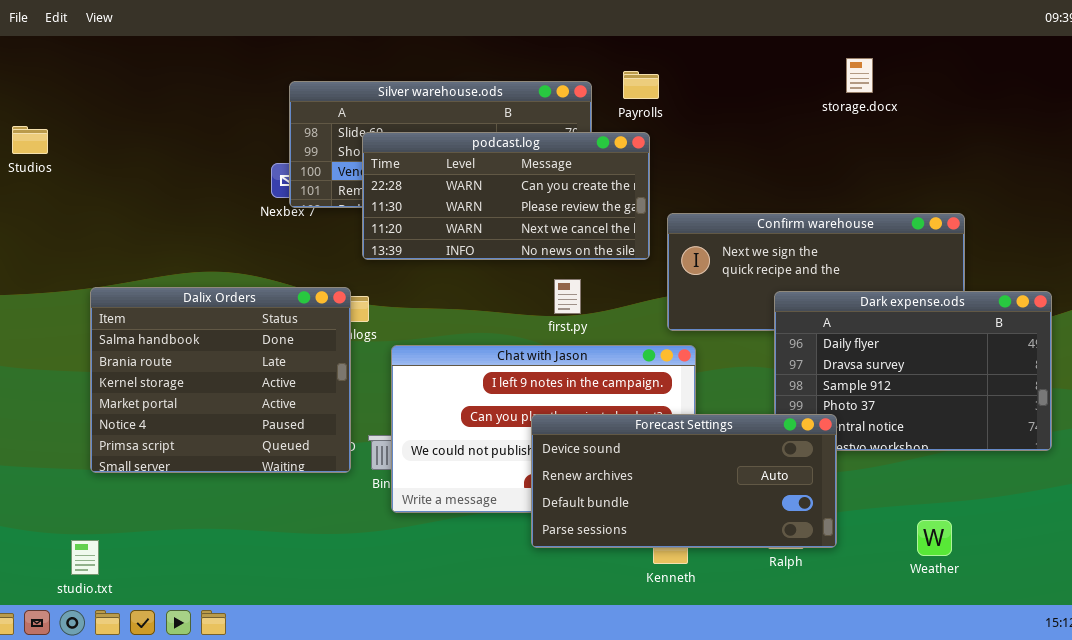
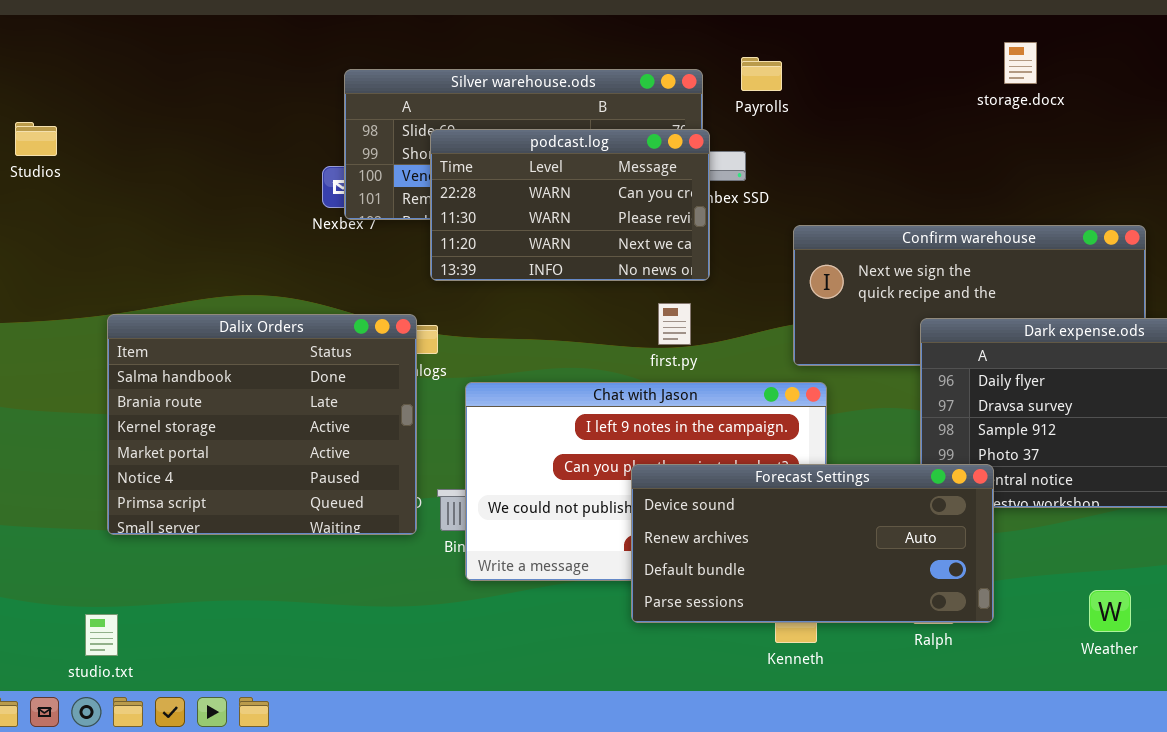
podcast.log: [362,132,650,260] -> [430,129,710,281], resized

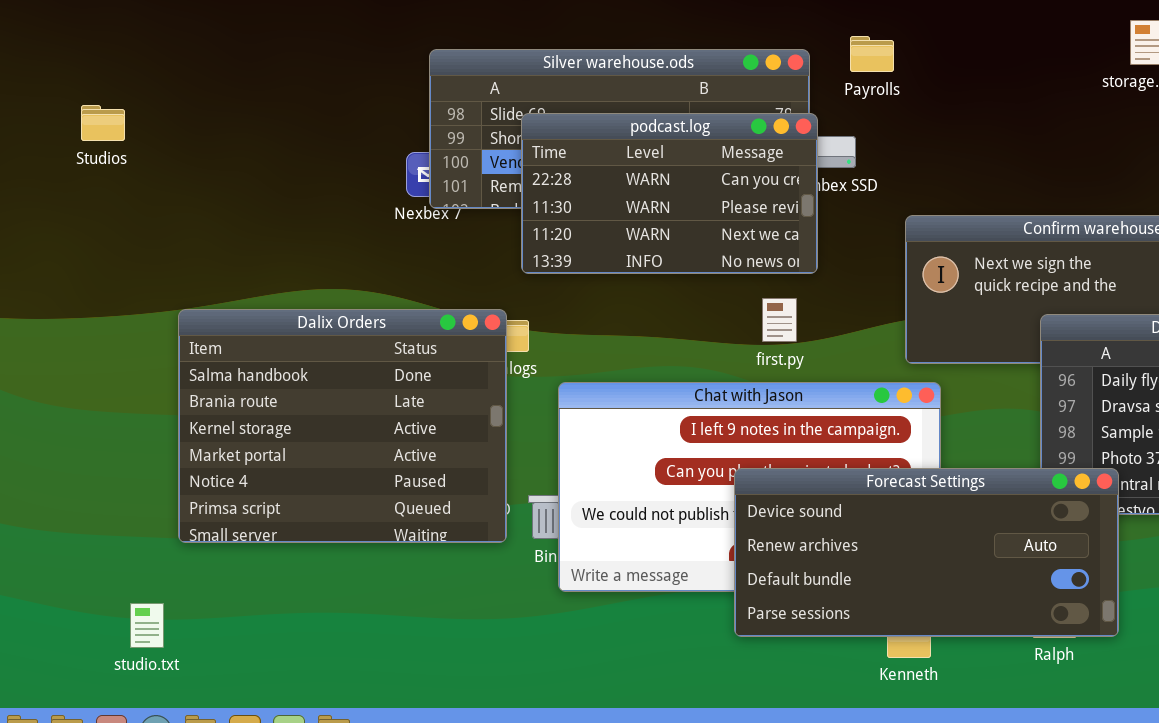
studio.txt: [85,614,118,656] -> [130,603,164,648], moved

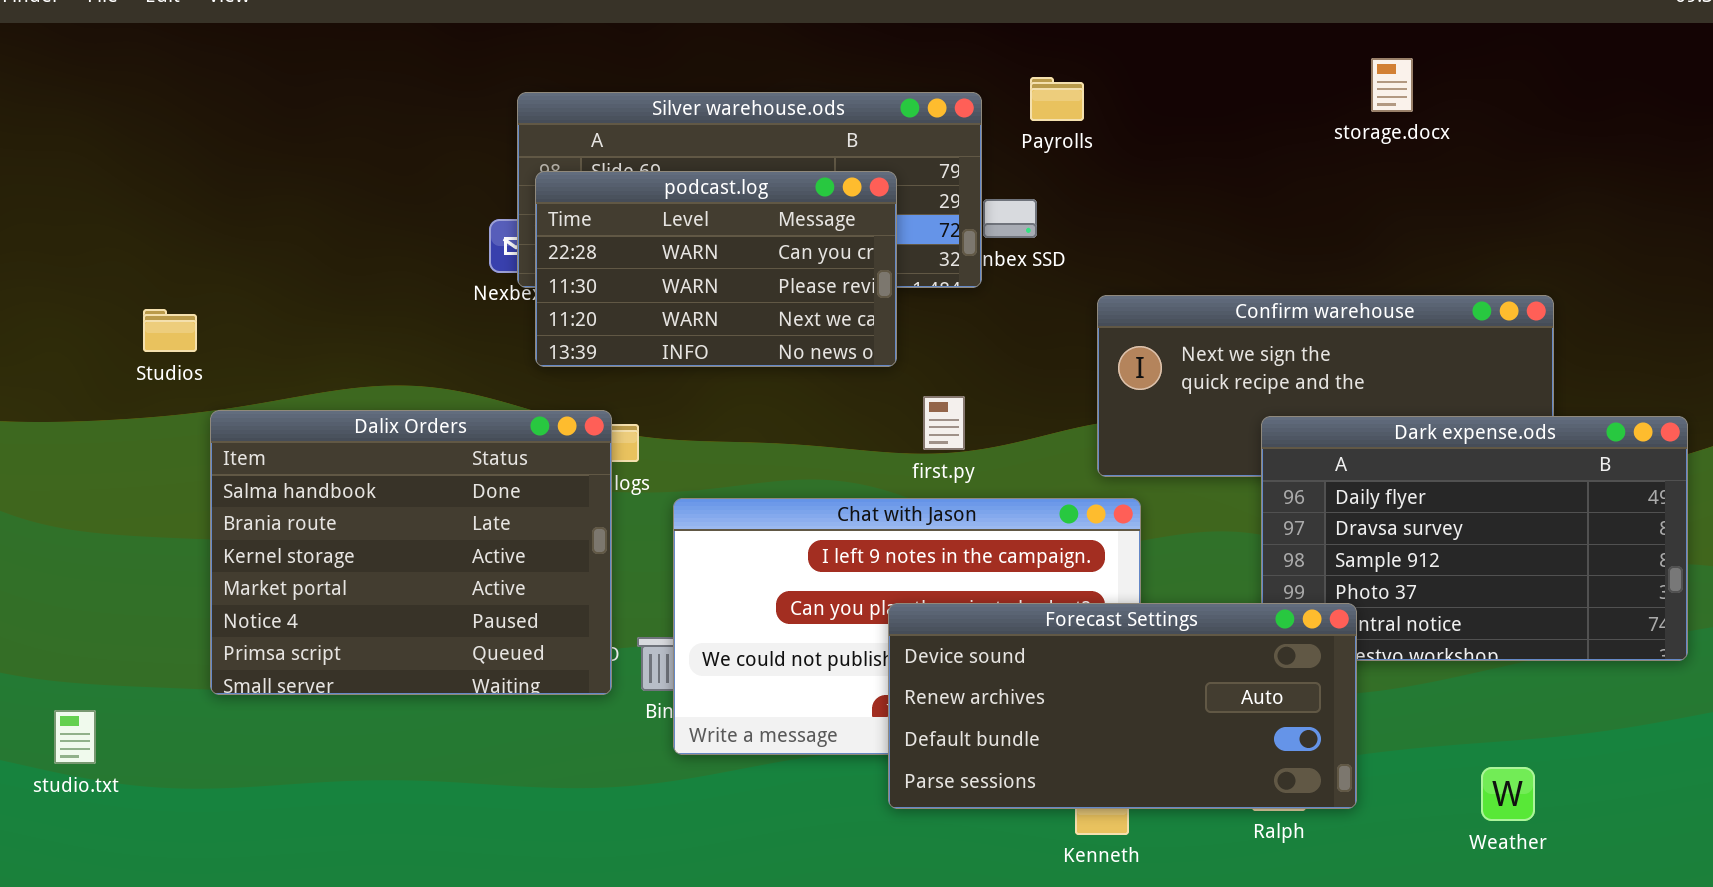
Studios: [81,105,125,141] -> [143,309,197,352], moved
podcast.log: [521,113,818,274] -> [535,171,897,367], moved
studio.txt: [130,603,164,648] -> [54,710,96,764], moved

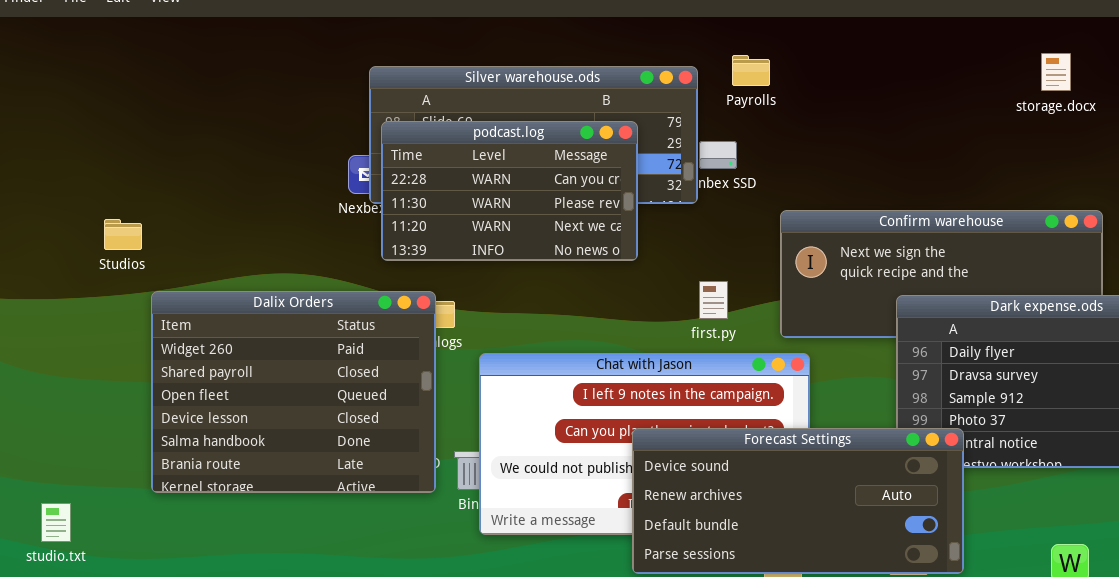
storage.docx: [1371,58,1413,112] -> [1041,53,1071,91], moved
first.py: [923,396,965,450] -> [699,281,728,319], moved
Dalix Orders: [210,410,612,695] -> [151,291,436,493], scrolled up 4 rows

